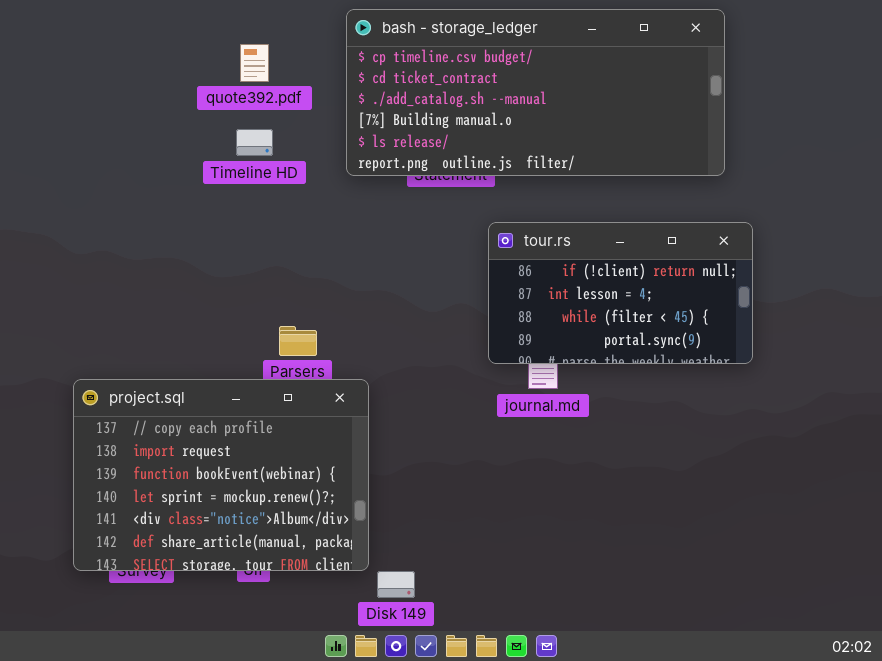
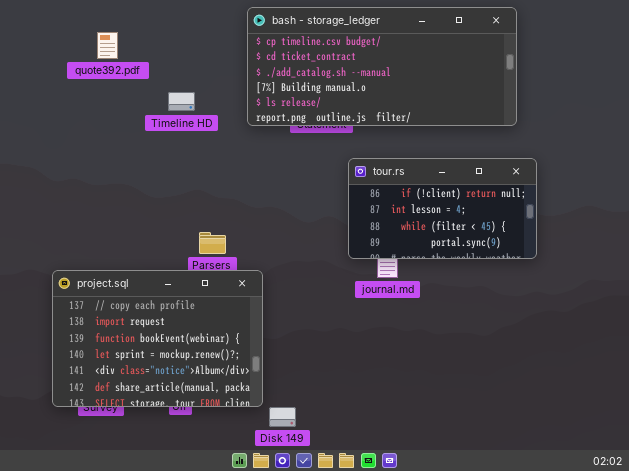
quote392.pdf: [240,44,269,82] -> [97,32,118,59], moved

